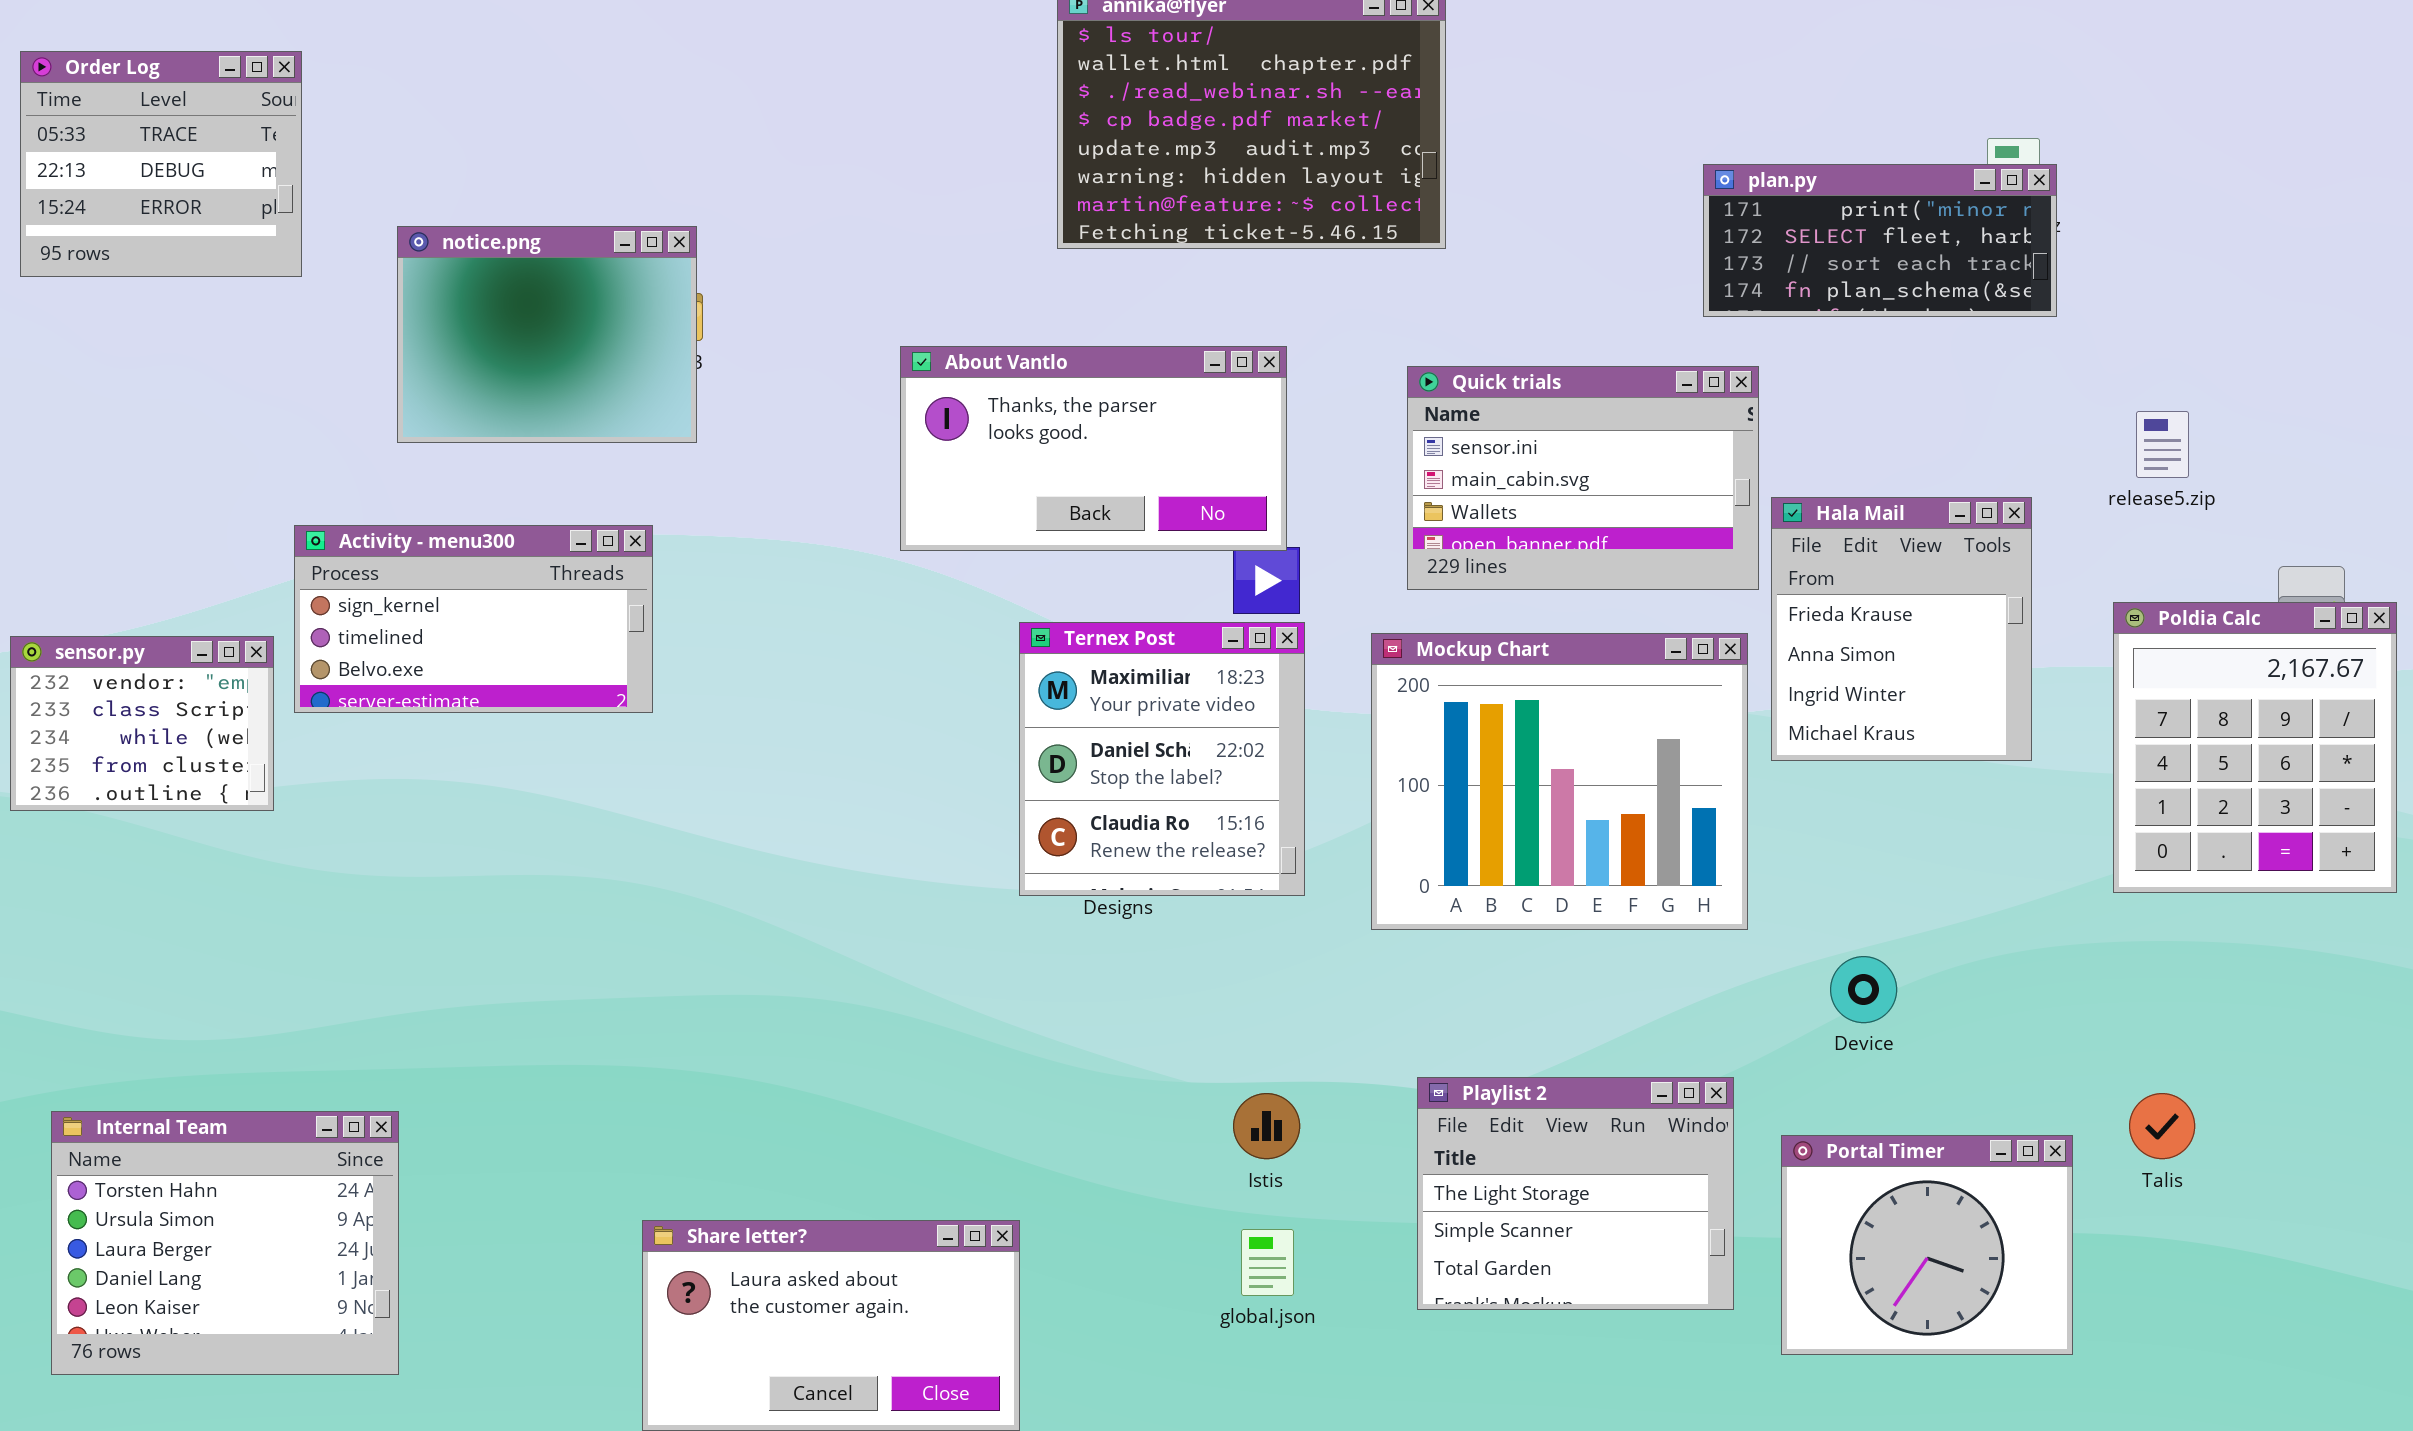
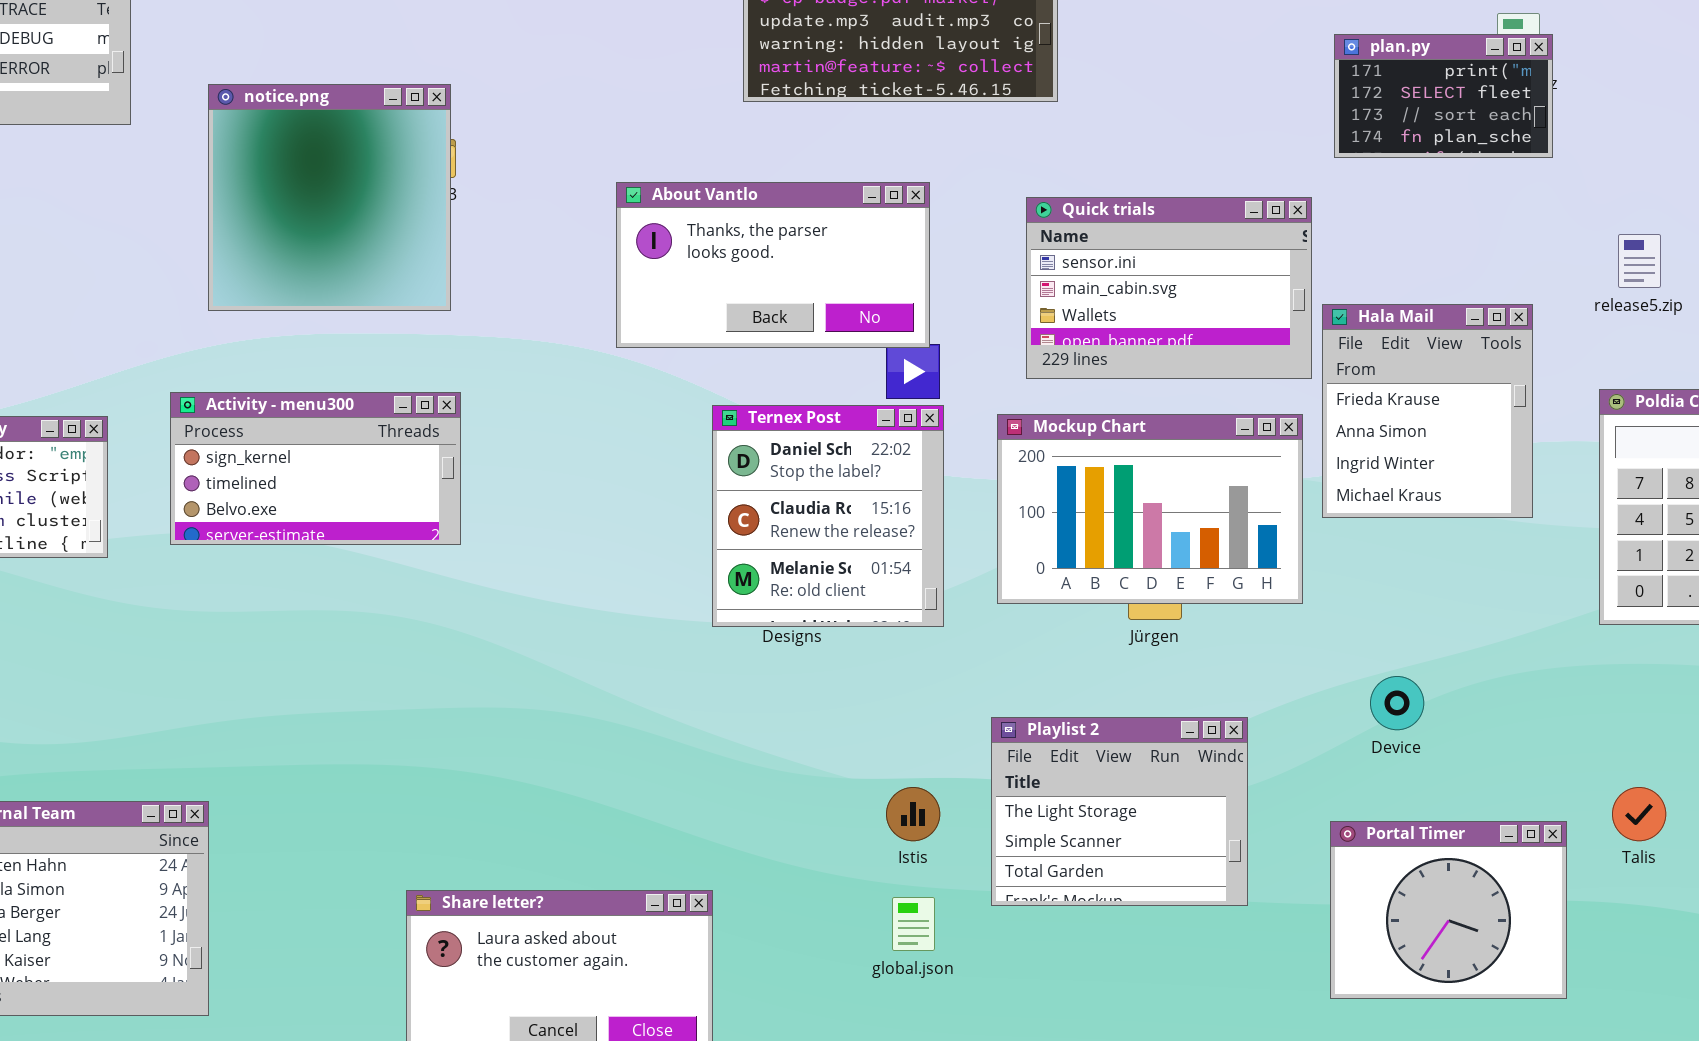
plan.py: [1703,164,2057,317] -> [1334,34,1553,158], resized
notice.png: [397,226,697,443] -> [208,84,451,311], resized
Activity - menu300: [294,525,653,713] -> [170,392,461,545], moved
Ternex Post: [1019,622,1305,896] -> [712,405,944,627], scrolled down 1 row
Mockup Chart: [1371,633,1748,930] -> [997,414,1303,604], resized
Playlist 2: [1417,1077,1734,1310] -> [991,717,1248,906], moved

